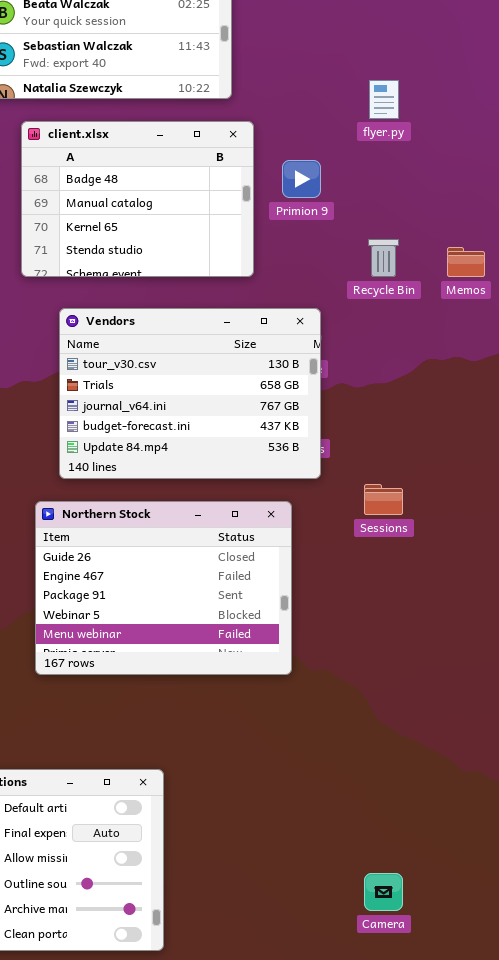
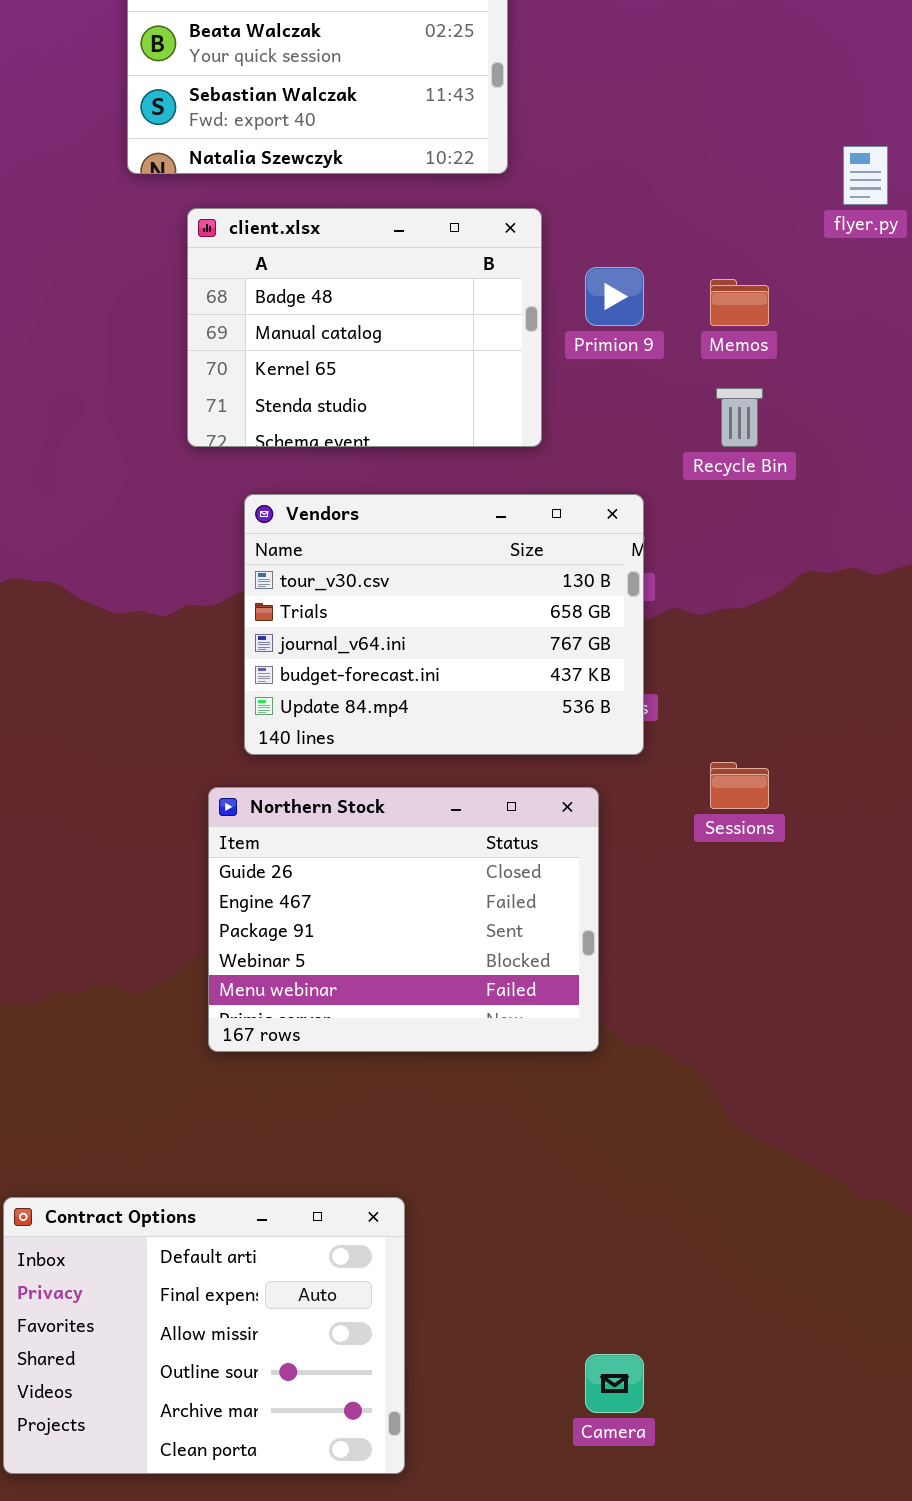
flyer.py: [369,80,399,119] -> [843,146,888,205], moved
Memos: [447,247,485,277] -> [710,279,769,326], moved
Camera: [364,873,403,911] -> [585,1354,644,1413], moved

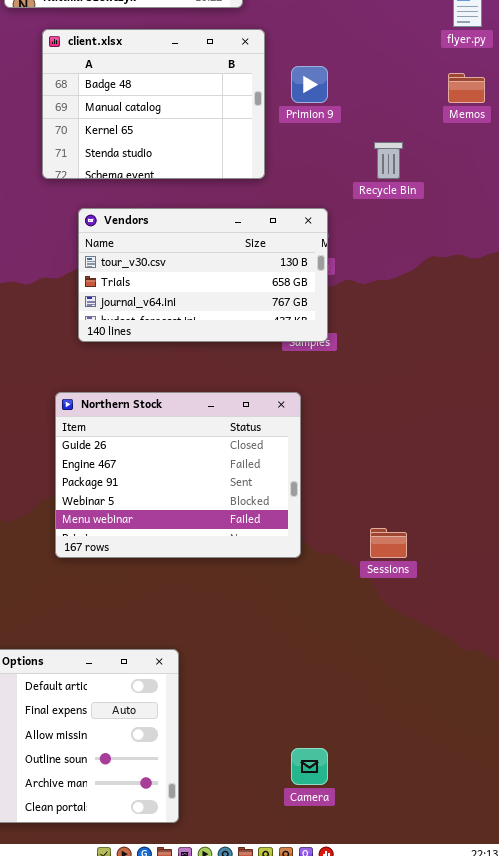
Memos: [710,279,769,326] -> [448,73,485,103], moved
Vendors: [244,494,644,755] -> [78,208,328,342], resized
Sessions: [710,762,769,809] -> [370,528,407,558], moved

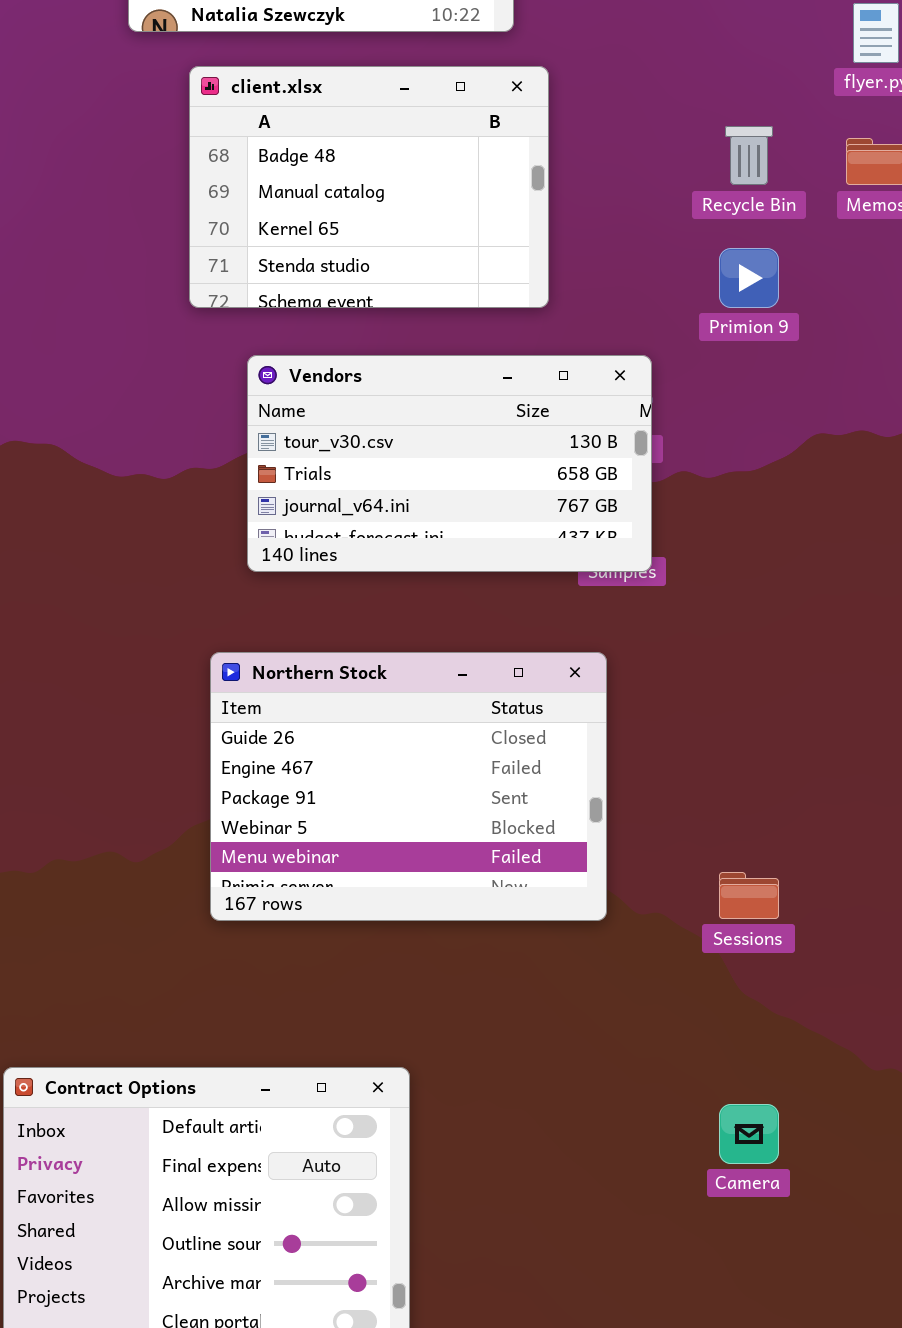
Primion 9: [291,66,328,103] -> [719,248,779,308], moved
Recycle Bin: [374,142,403,179] -> [725,126,773,185], moved
Camera: [291,748,328,785] -> [719,1104,779,1164], moved

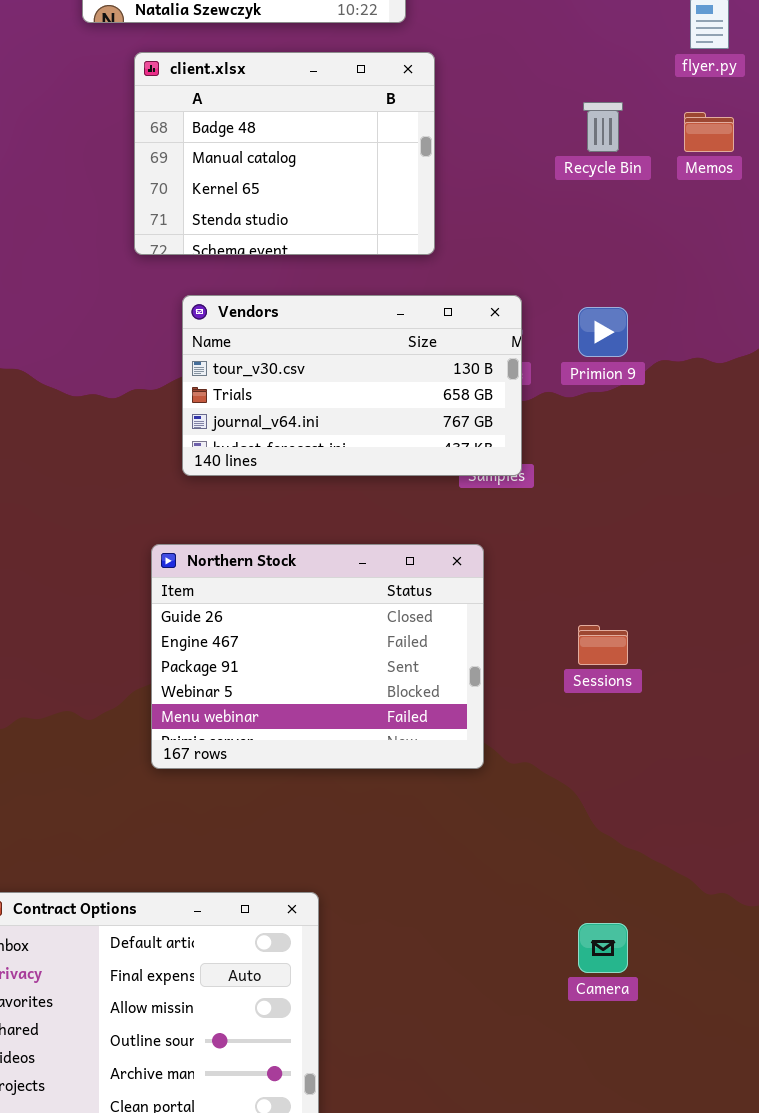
Primion 9: [719,248,779,308] -> [578,307,628,357], moved
Sessions: [719,872,779,919] -> [578,625,628,665], moved

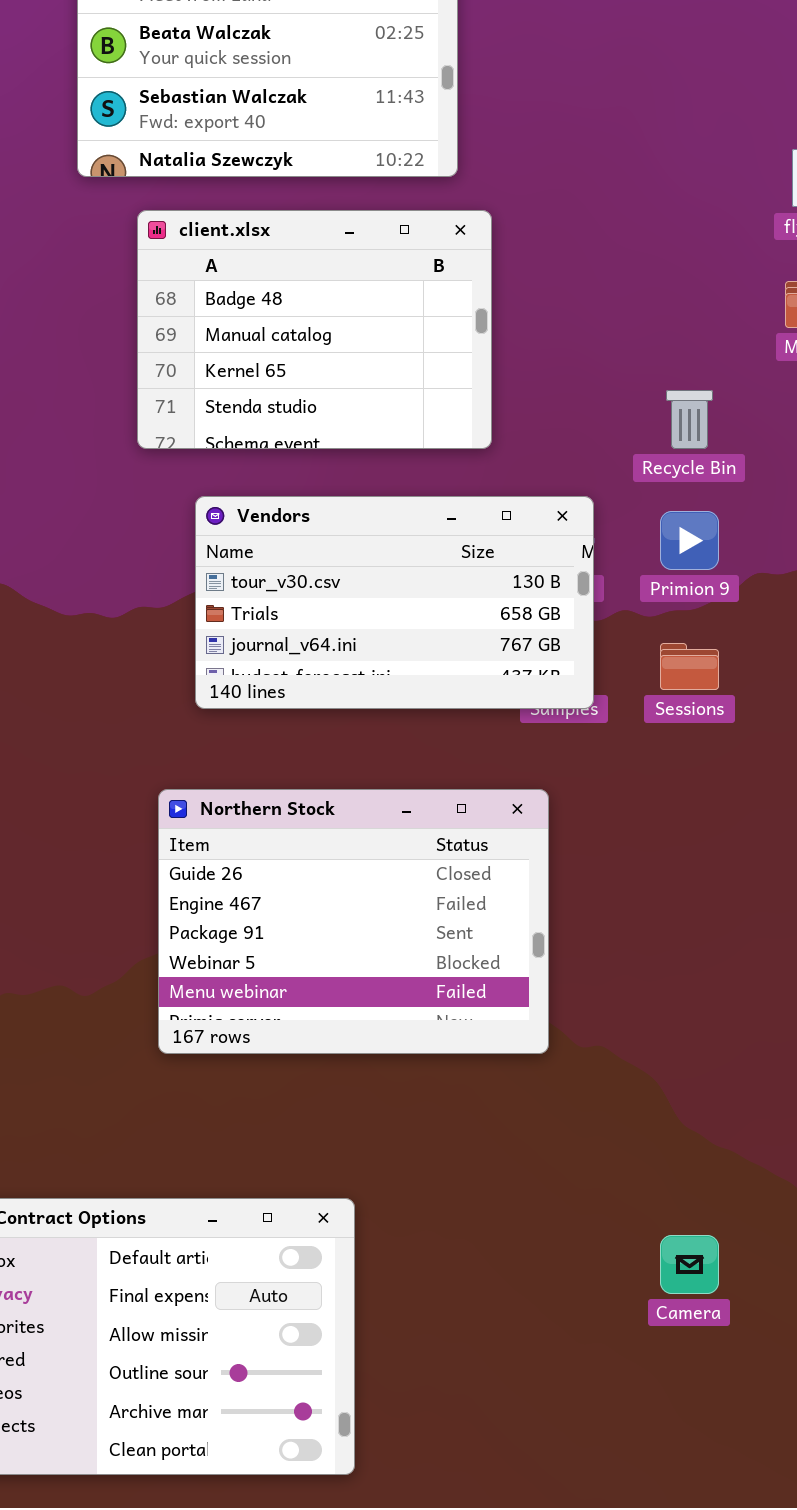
Recycle Bin: [583,102,623,152] -> [666,390,713,449], moved
Sessions: [578,625,628,665] -> [660,643,719,690], moved

